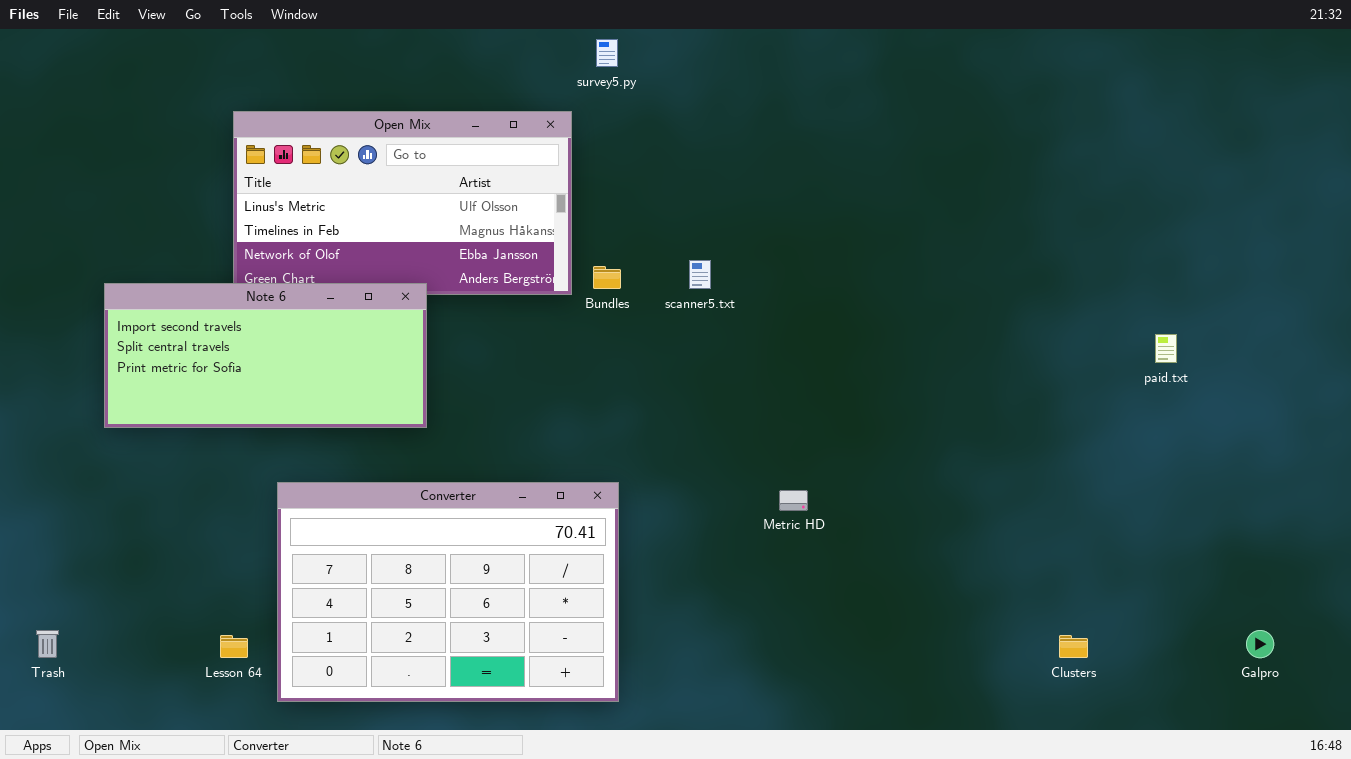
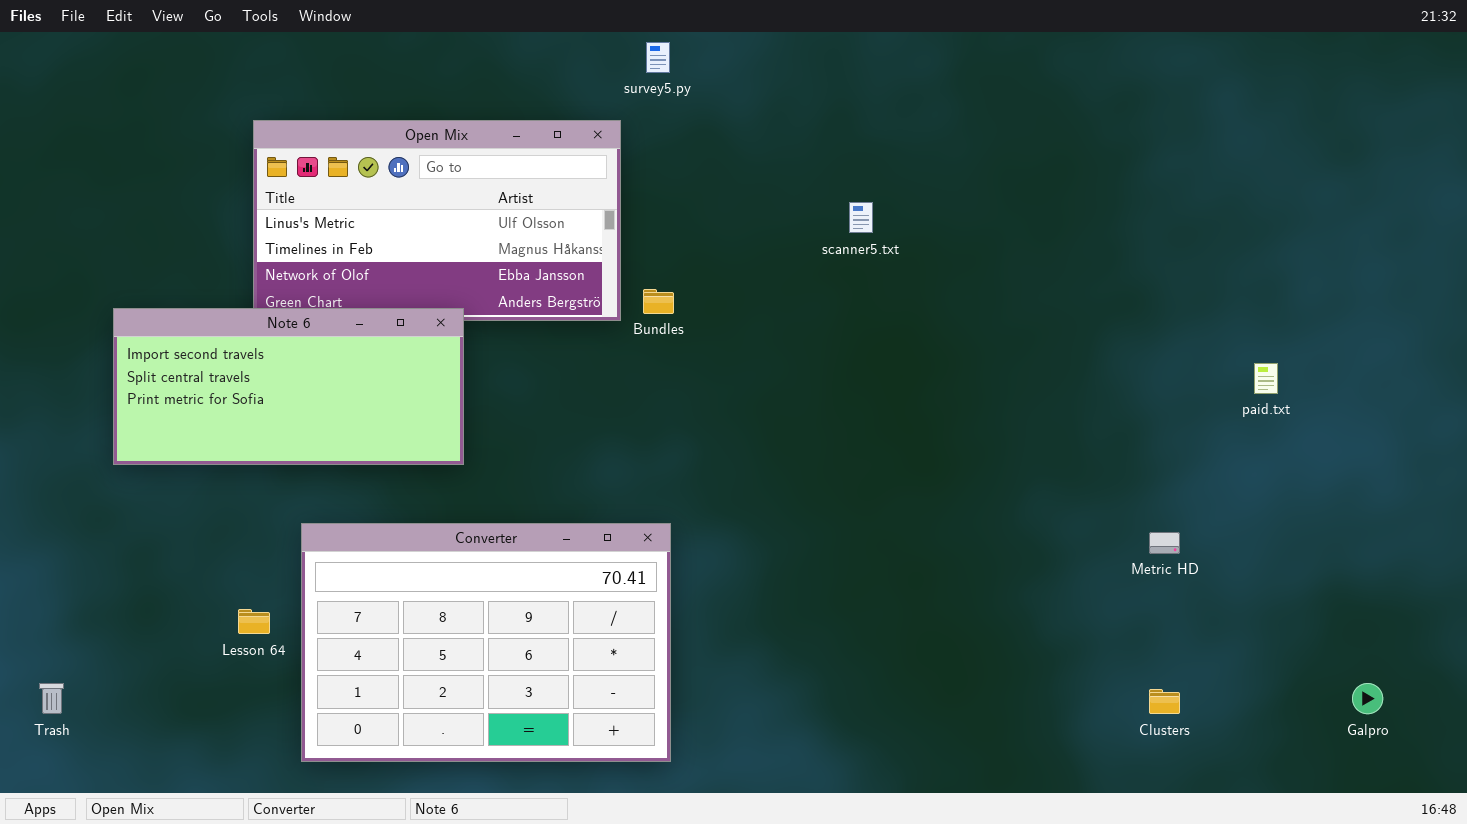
scanner5.txt: [689,260,711,289] -> [849,202,873,233], moved
Metric HD: [779,490,808,511] -> [1149,532,1180,554], moved
Lesson 64: [220,635,248,658] -> [238,609,270,634], moved

